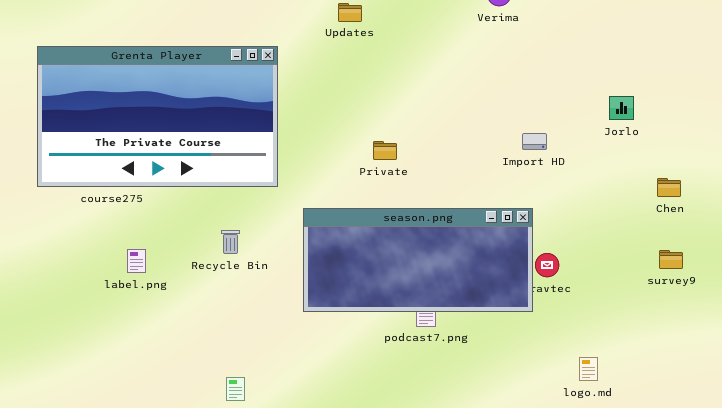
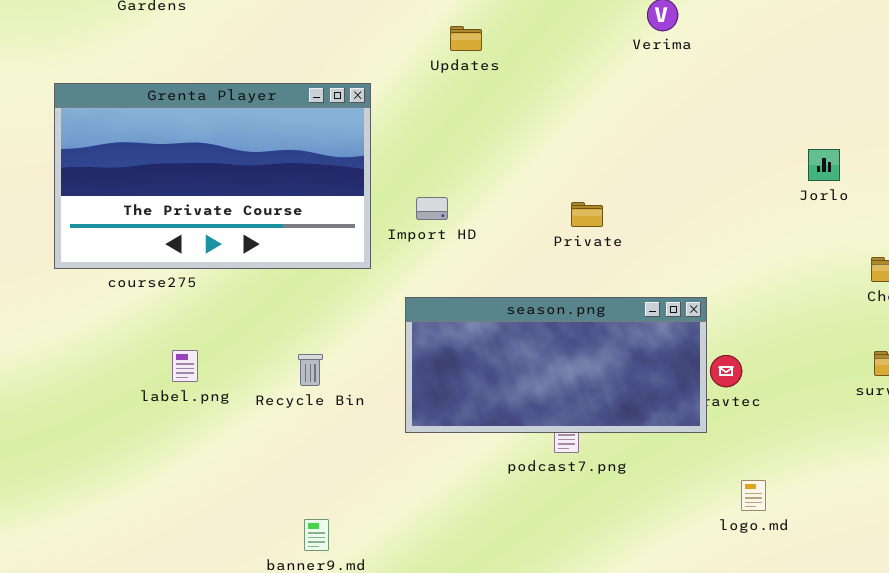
Import HD: [522,133,547,150] -> [416,197,448,220], moved
Private: [373,141,397,160] -> [571,202,603,227], moved
Recycle Bin: [221,230,240,254] -> [298,354,323,386], moved
logo.md: [579,357,598,381] -> [741,480,766,511], moved

